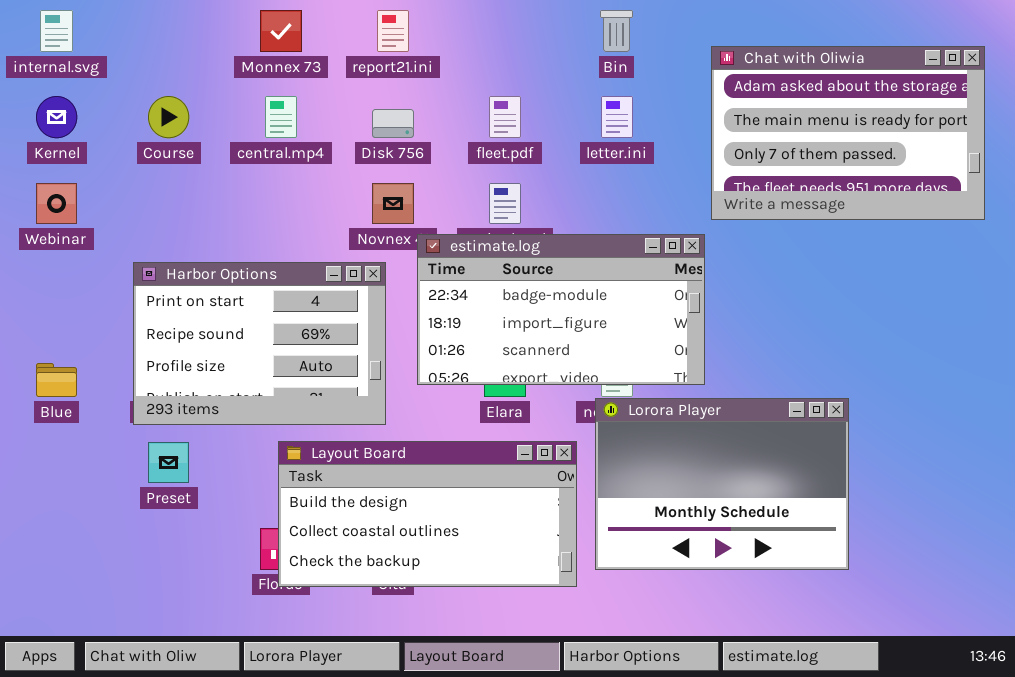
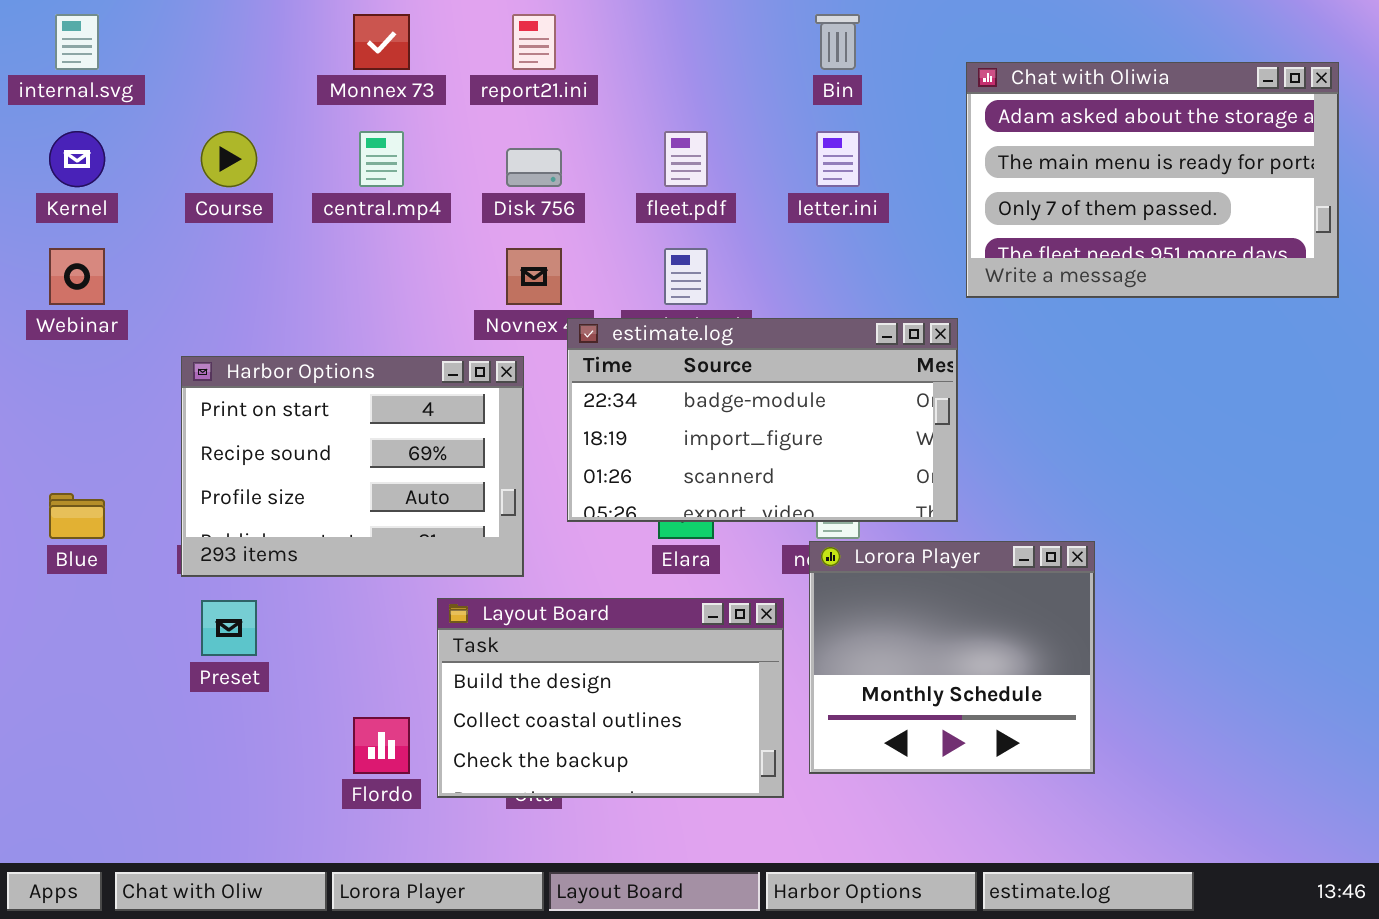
Lorora Player: [595,398,849,570] -> [809,541,1095,774], resized
Layout Board: [278,441,577,587] -> [437,598,784,798], resized

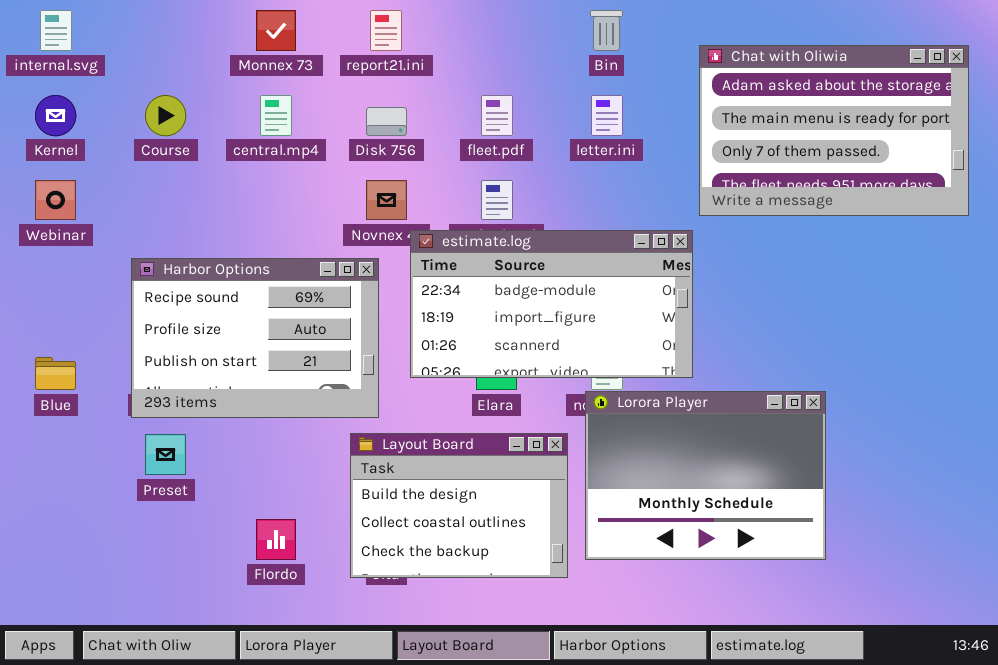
Harbor Options: [181,356,524,577] -> [131,258,379,418], scrolled down 1 row
Lorora Player: [809,541,1095,774] -> [585,391,826,560], resized
Layout Board: [437,598,784,798] -> [350,433,568,578], resized

